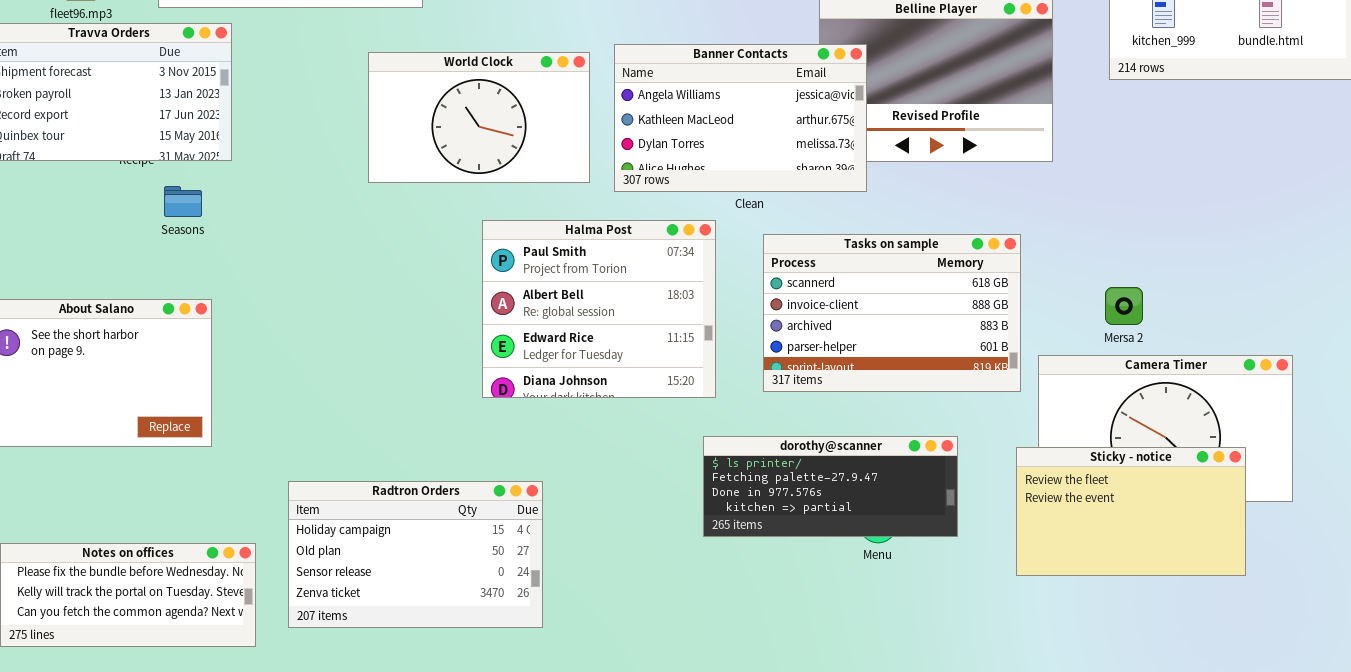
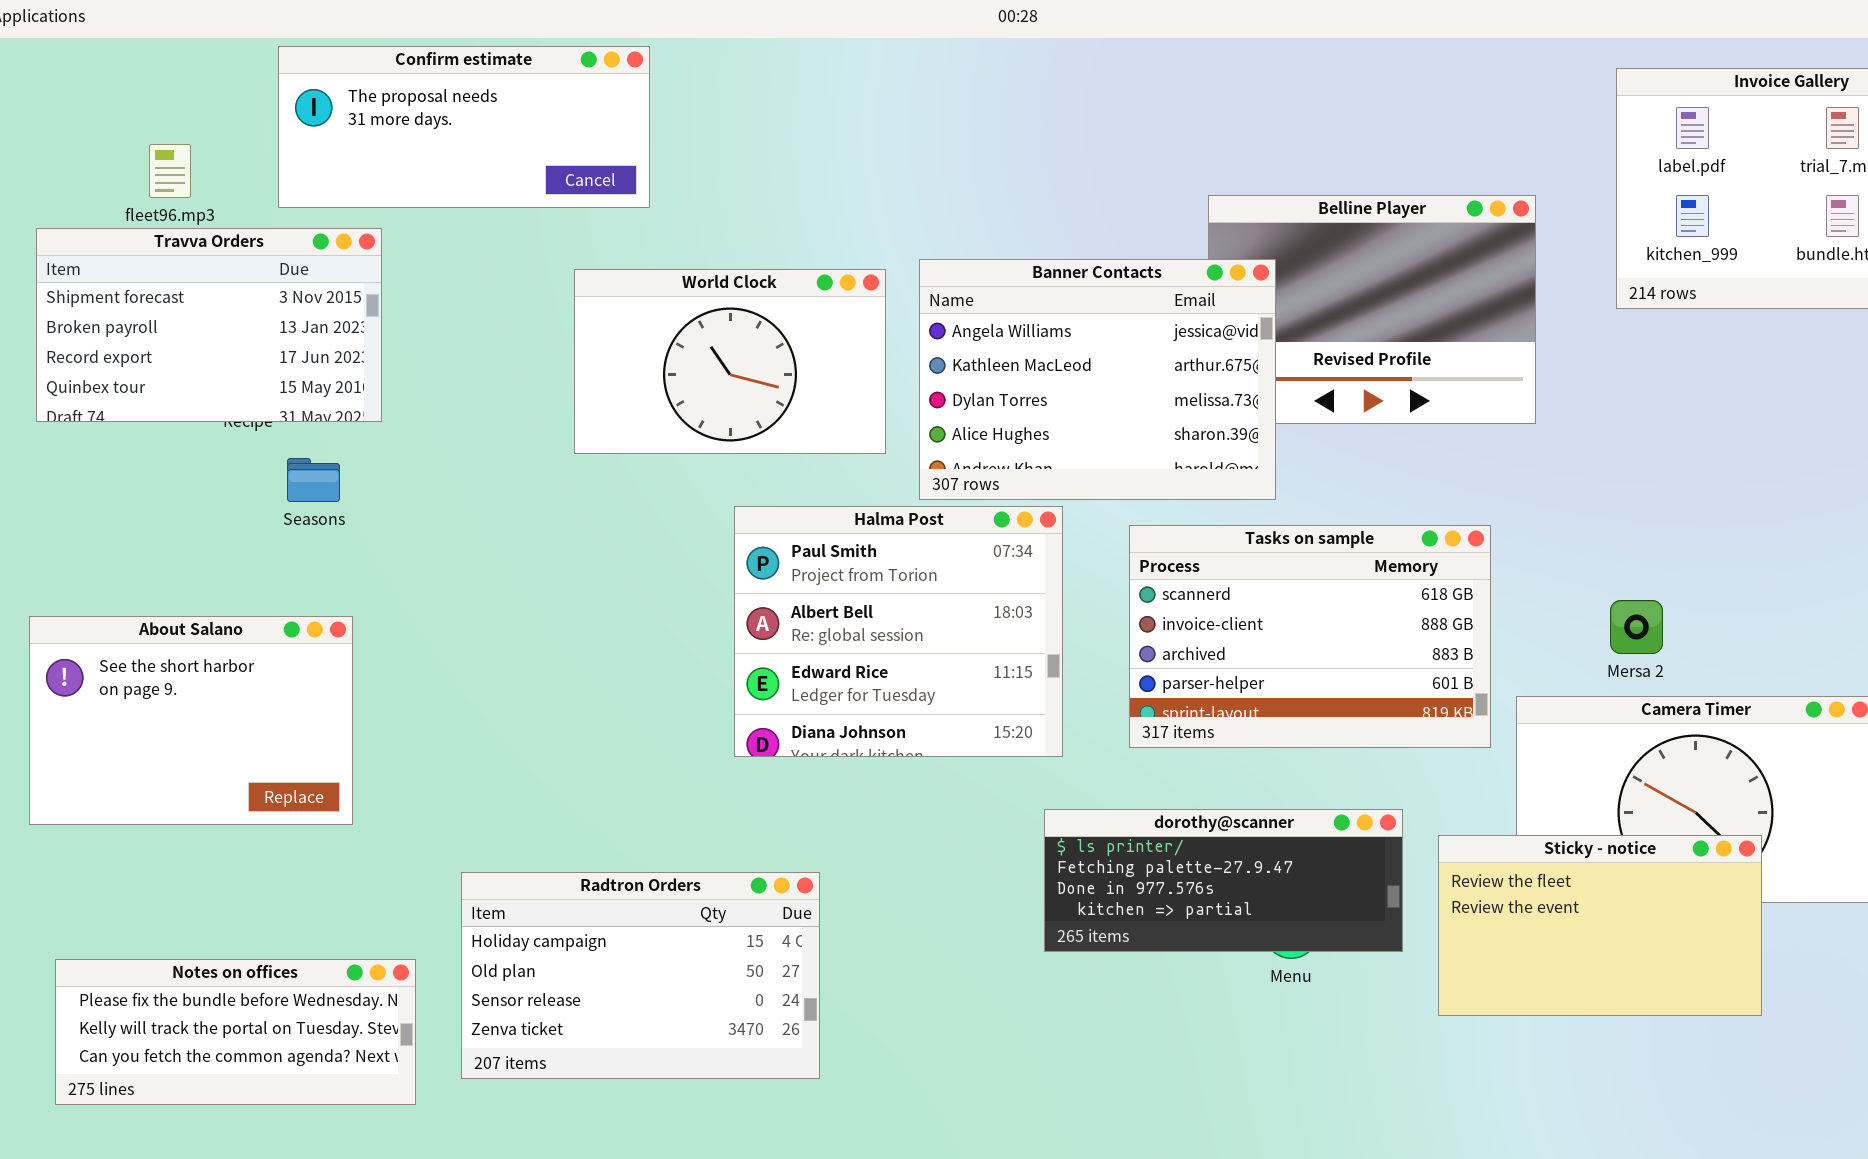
Banner Contacts: [614,44,867,192] -> [919,259,1276,500], resized
Sticky - notice: [1016,447,1246,576] -> [1438,835,1762,1016], moved

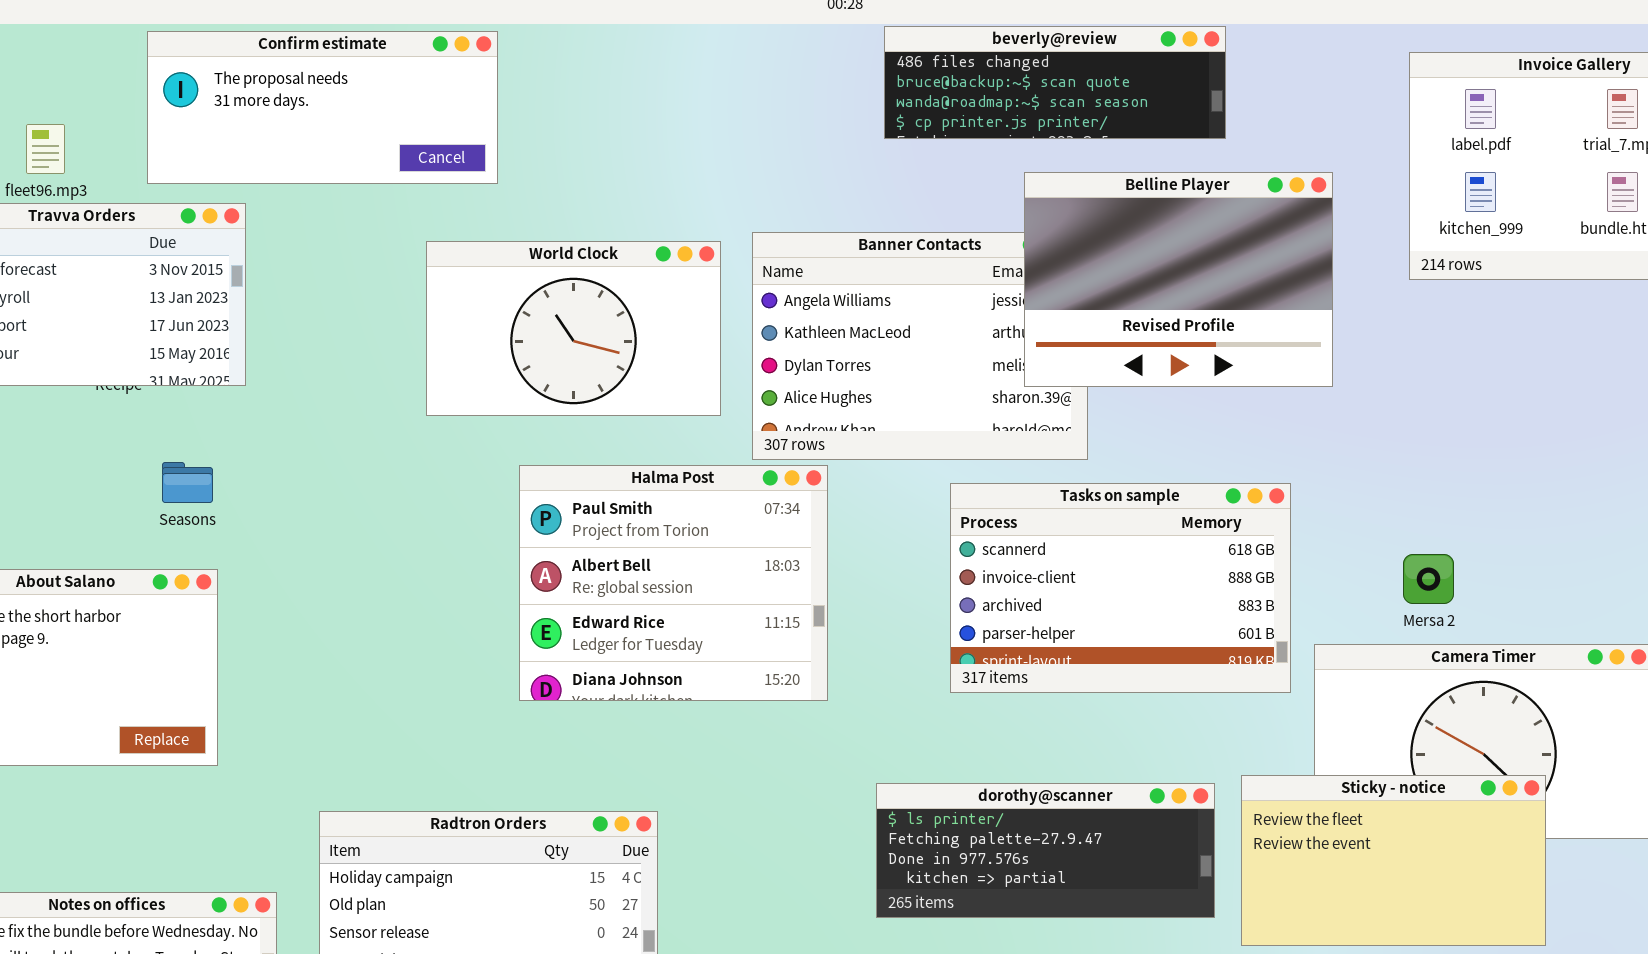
beverly@review: none -> [884,26,1226,139], opened
Belline Player: [1208,195,1536,424] -> [1024,172,1333,387], raised
Seasons: [287,458,340,502] -> [162,462,213,503], moved
Halma Post: [734,506,1063,757] -> [519,465,828,701], moved
dorothy@scanner: [1044,809,1403,952] -> [876,783,1215,918], moved

